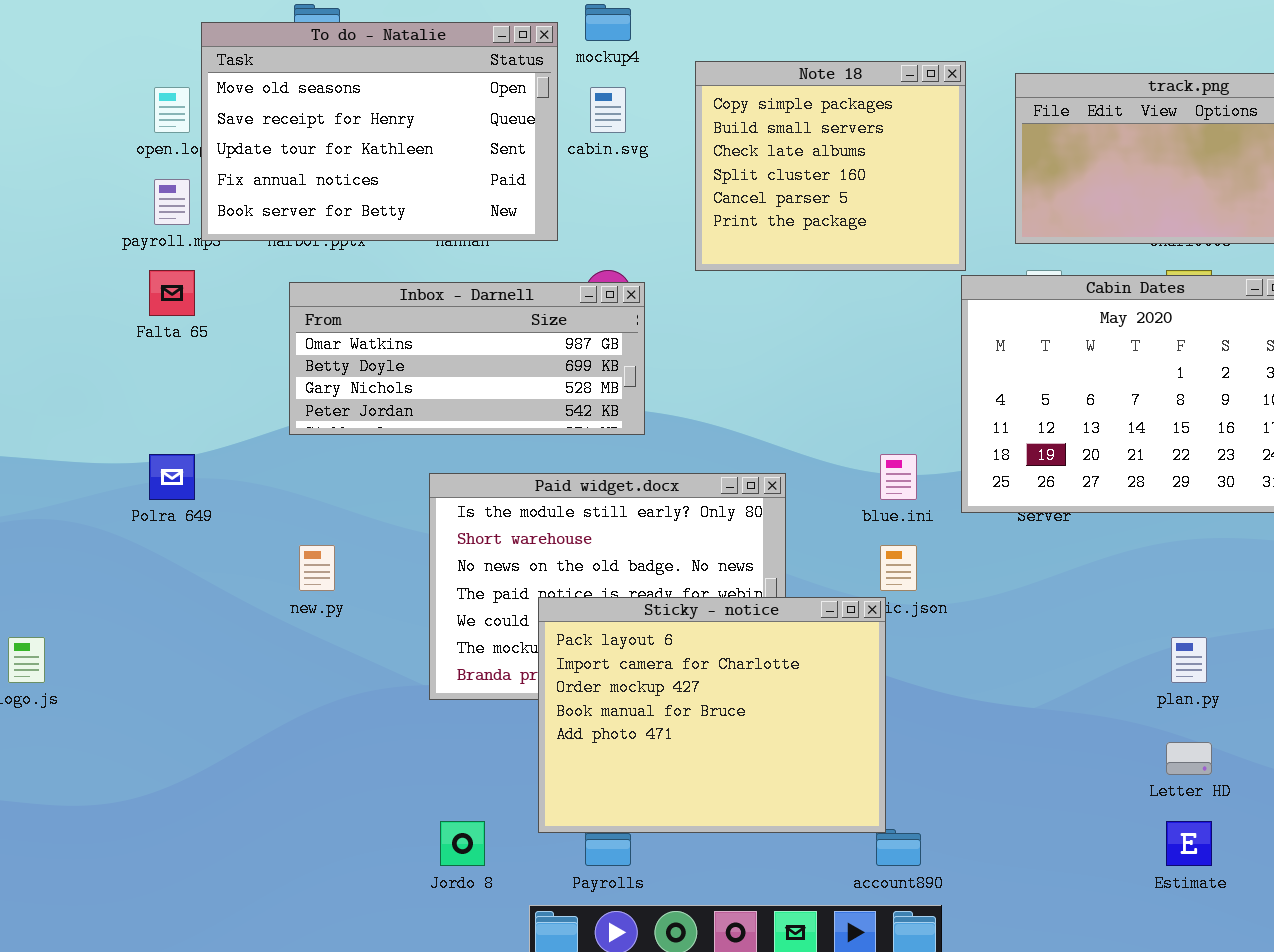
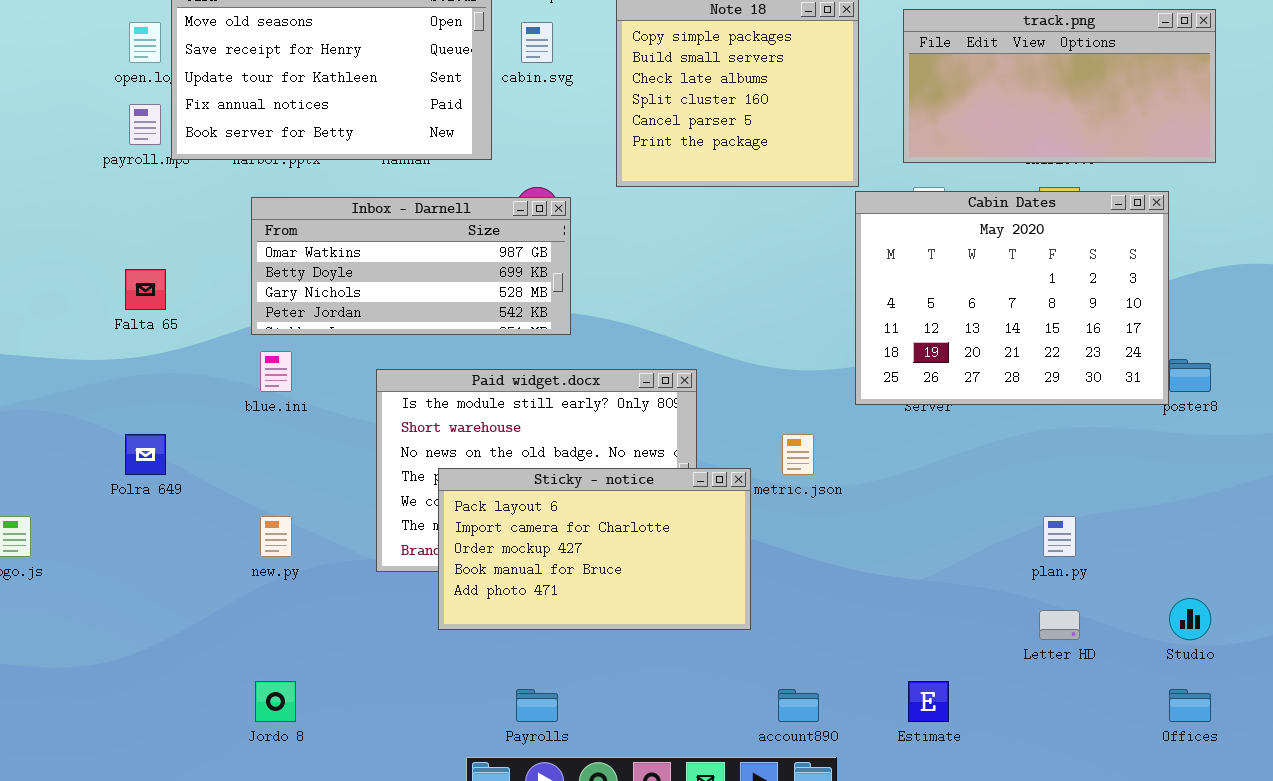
Falta 65: [149,270,195,316] -> [125,269,166,310], moved
Polra 649: [149,454,195,500] -> [125,434,166,475], moved
blue.ini: [880,454,917,500] -> [260,351,292,392], moved
new.py: [299,545,335,591] -> [260,516,292,557], moved
Sticky - notice: [538,597,886,833] -> [438,468,751,630], moved, resized
Jordo 8: [440,821,485,866] -> [255,681,296,722], moved
Estimate: [1166,821,1212,866] -> [908,681,949,722], moved

